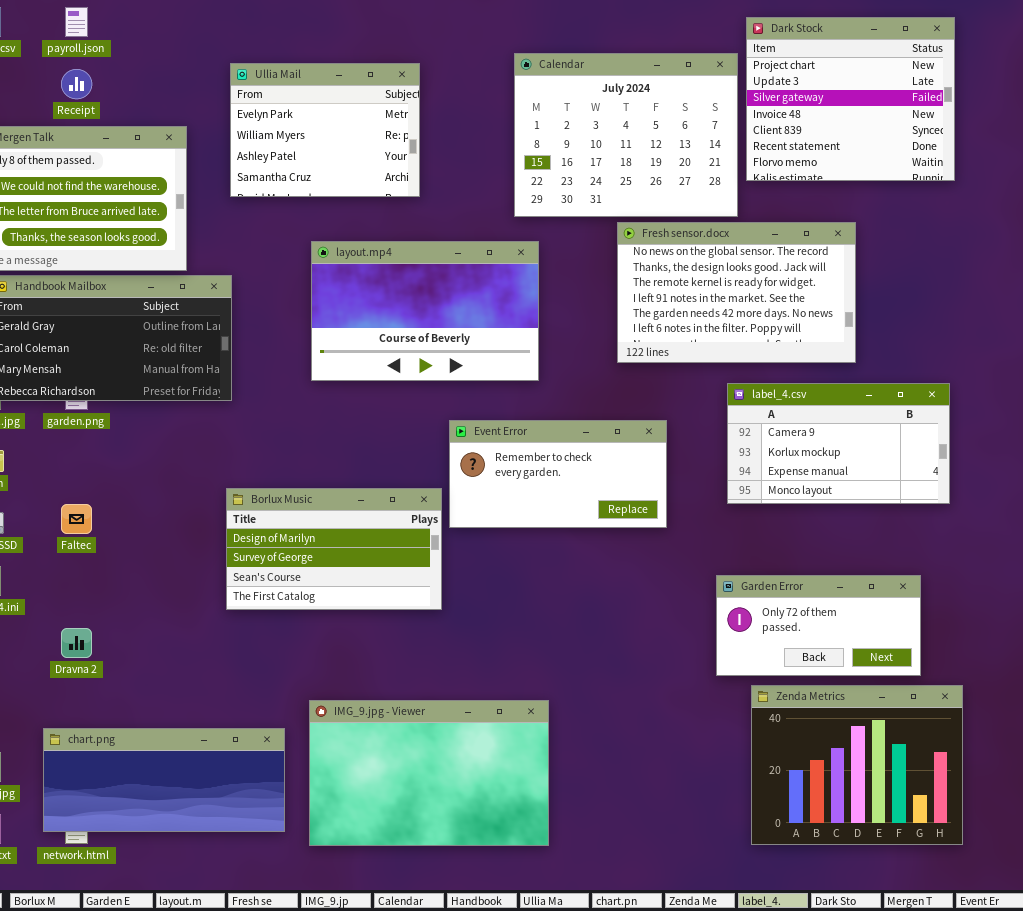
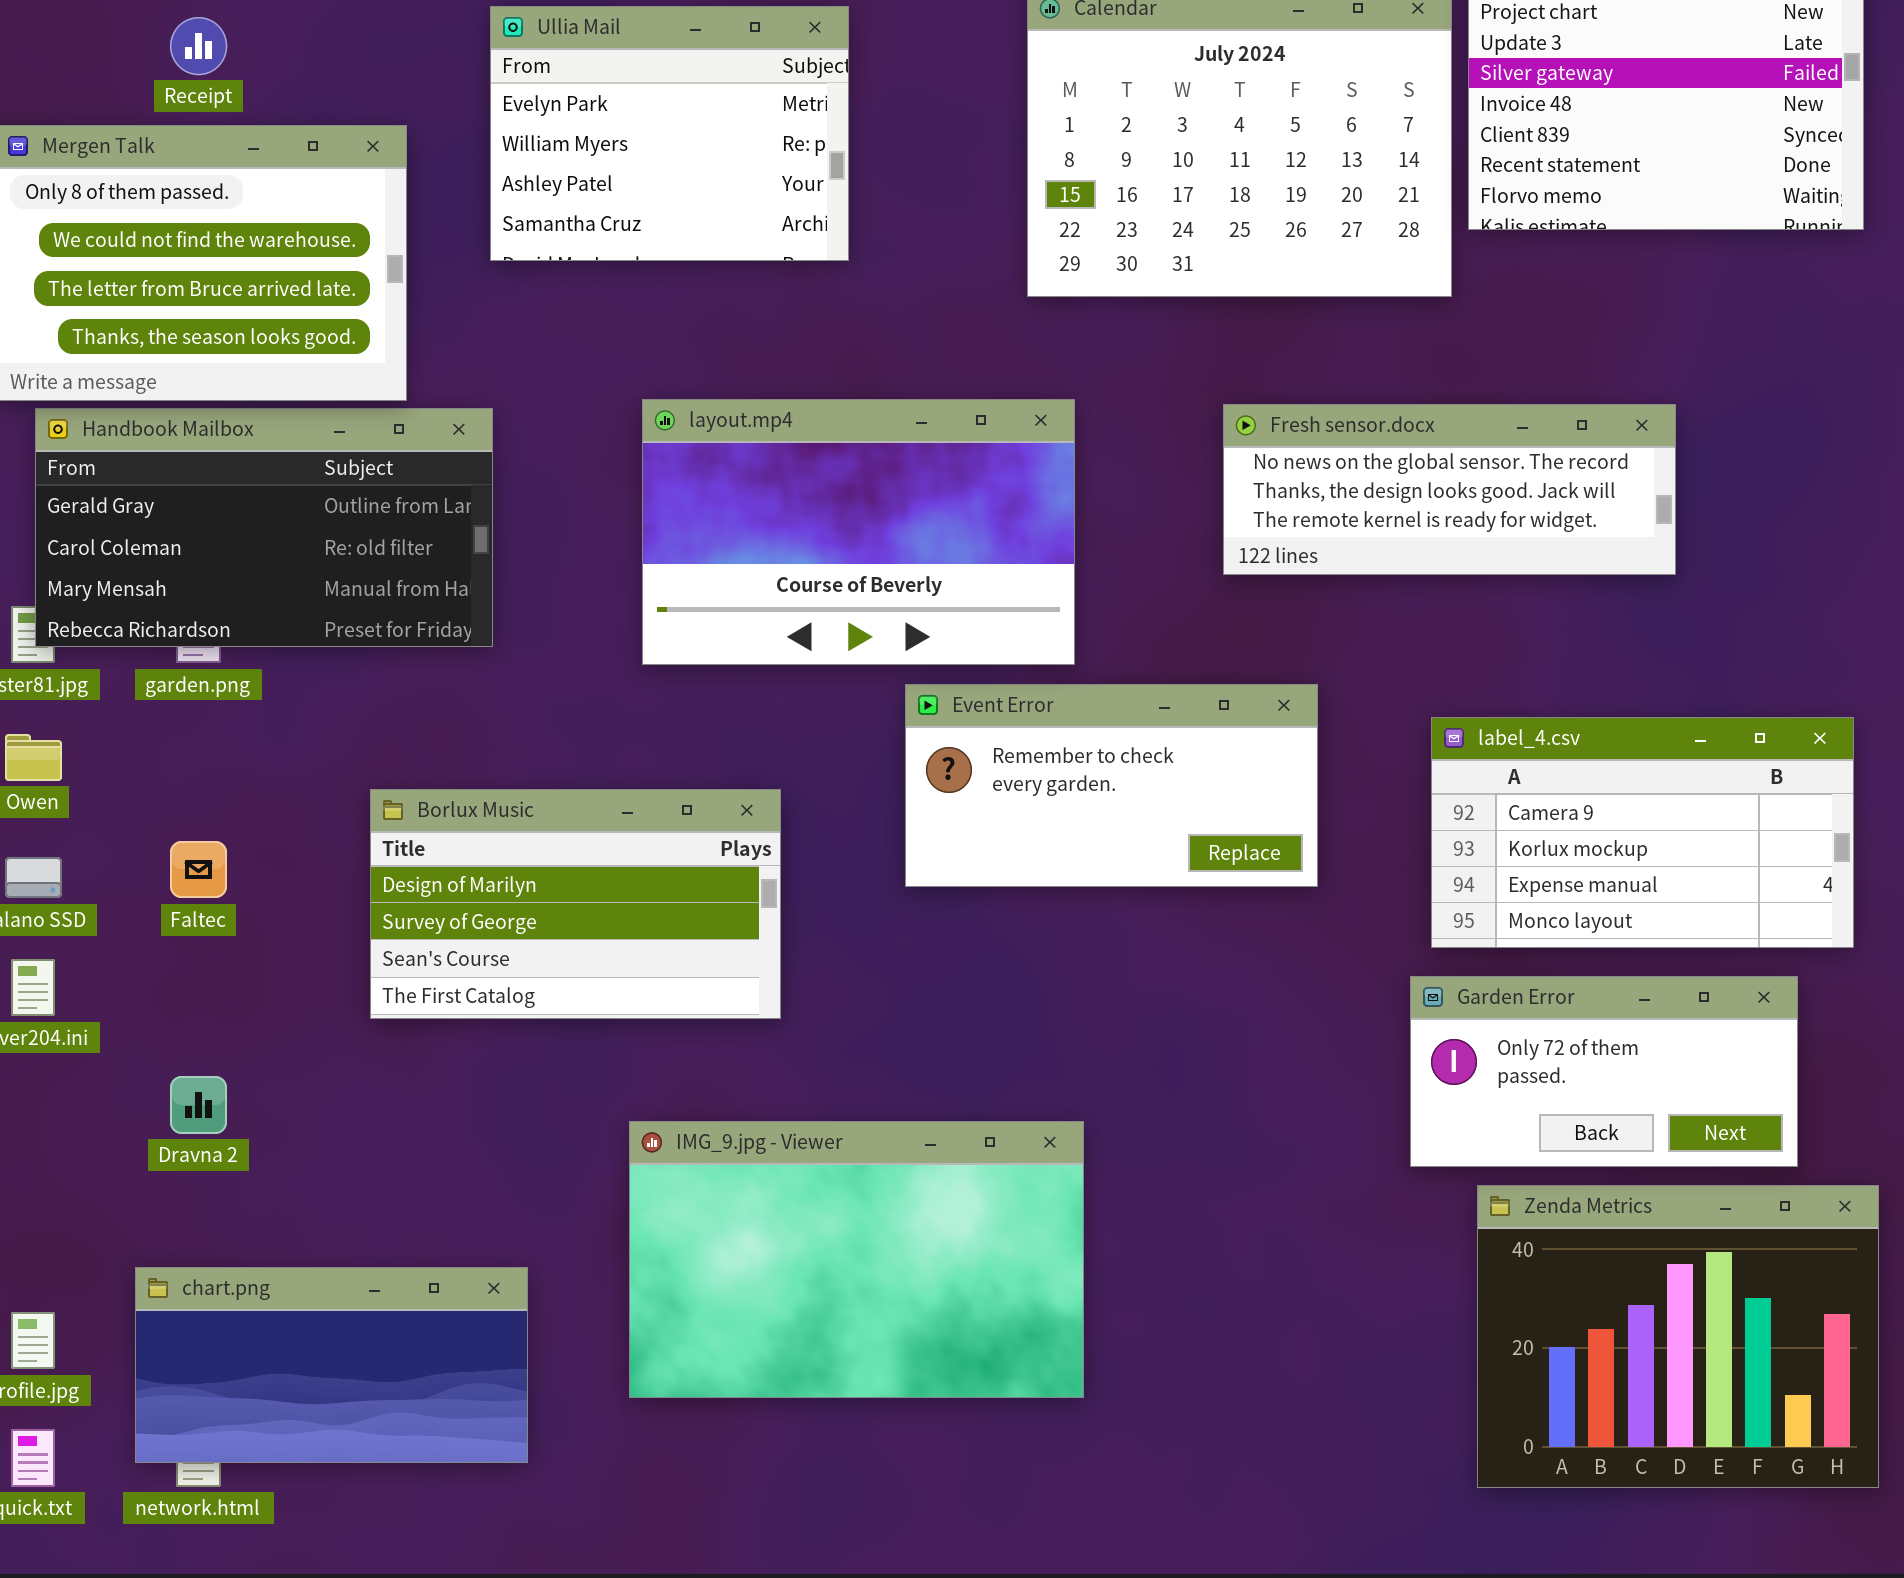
Fresh sensor.docx: [617,222,856,363] -> [1223,404,1676,575], resized
layout.mp4: [311,241,539,381] -> [642,399,1075,665], moved
label_4.csv: [727,383,950,504] -> [1431,717,1854,948], moved
Borlux Music: [226,488,442,610] -> [370,789,781,1019], moved
IMG_9.jpg - Viewer: [309,700,549,846] -> [629,1121,1084,1398], moved
chart.png: [43,728,285,832] -> [135,1267,528,1463], resized

